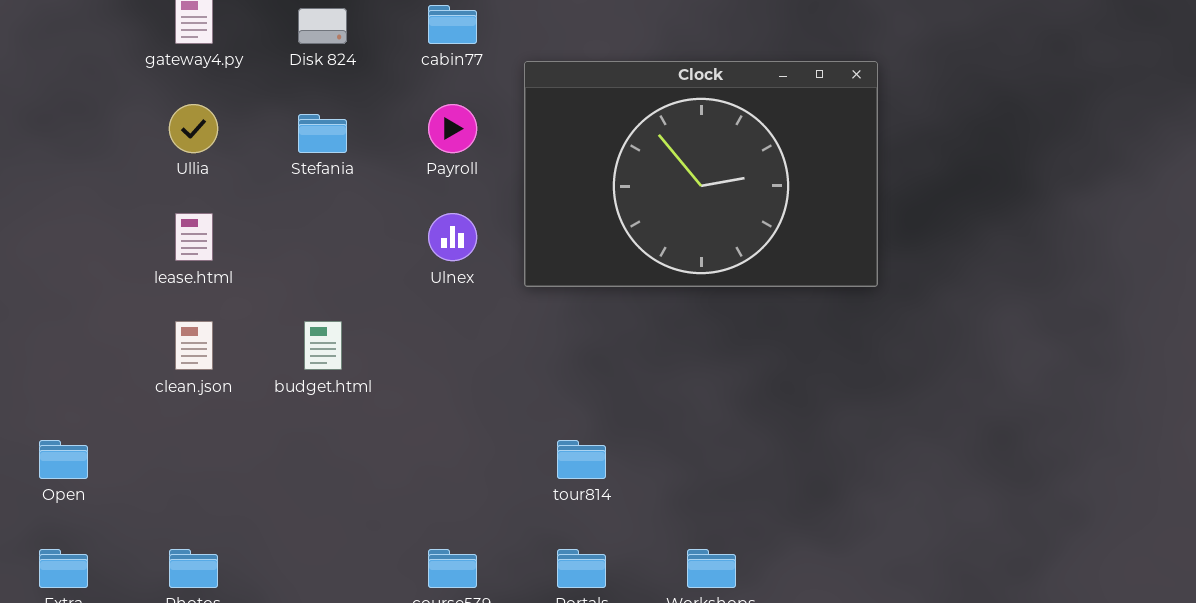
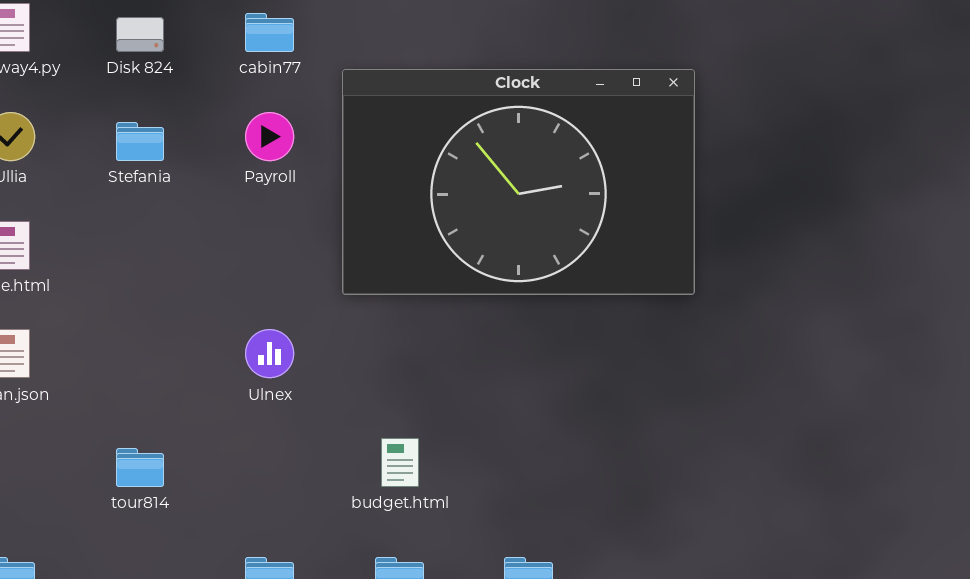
Ulnex: [428,213,477,261] -> [245,329,294,378], moved
budget.html: [304,321,342,370] -> [381,438,419,487], moved
tour814: [557,440,606,479] -> [116,448,164,487], moved

